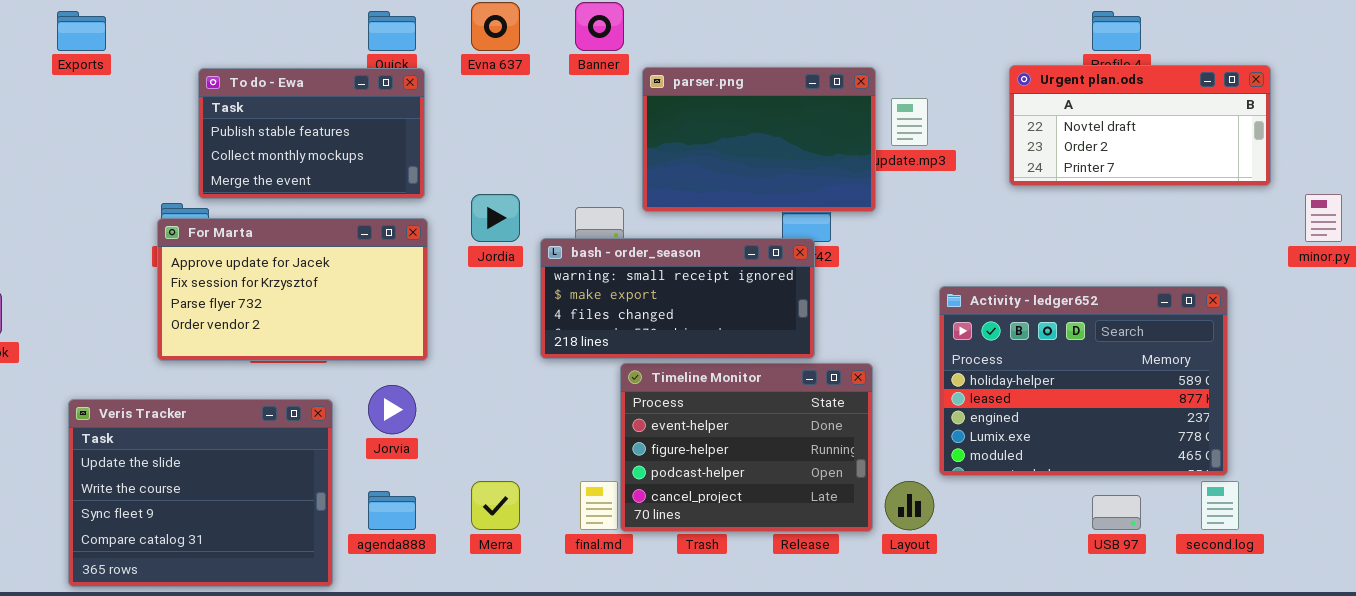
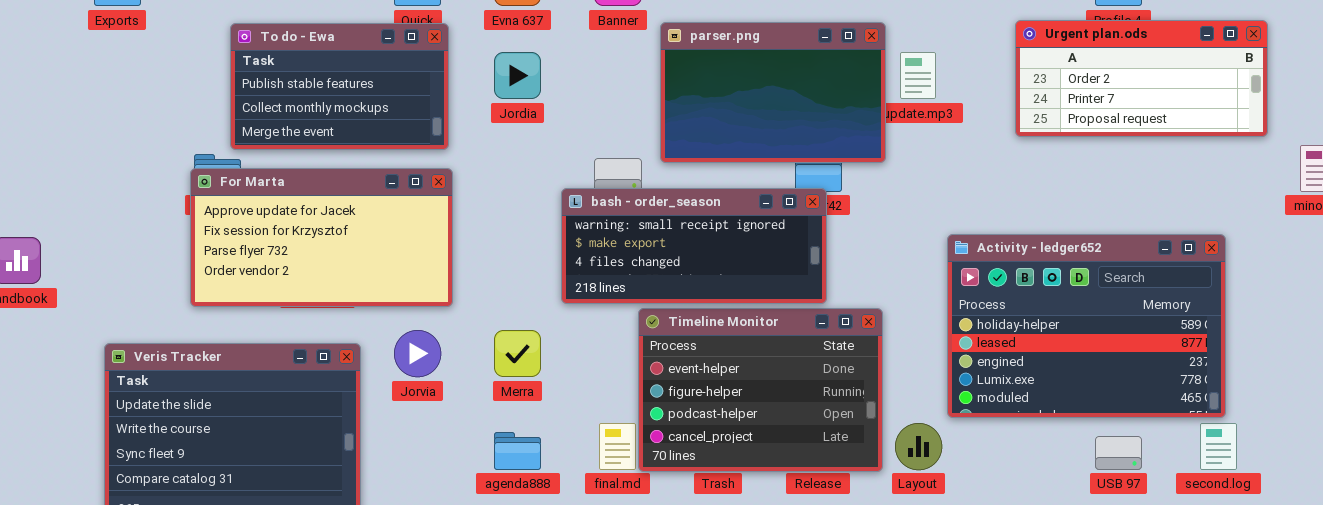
Urgent plan.ods: [1009,65,1271,186] -> [1015,20,1268,137], scrolled down 1 row
Jordia: [471,194,520,242] -> [494,52,541,99], moved
Merra: [471,481,520,530] -> [494,330,541,377], moved
agenda888: [368,491,416,530] -> [494,432,541,470], moved

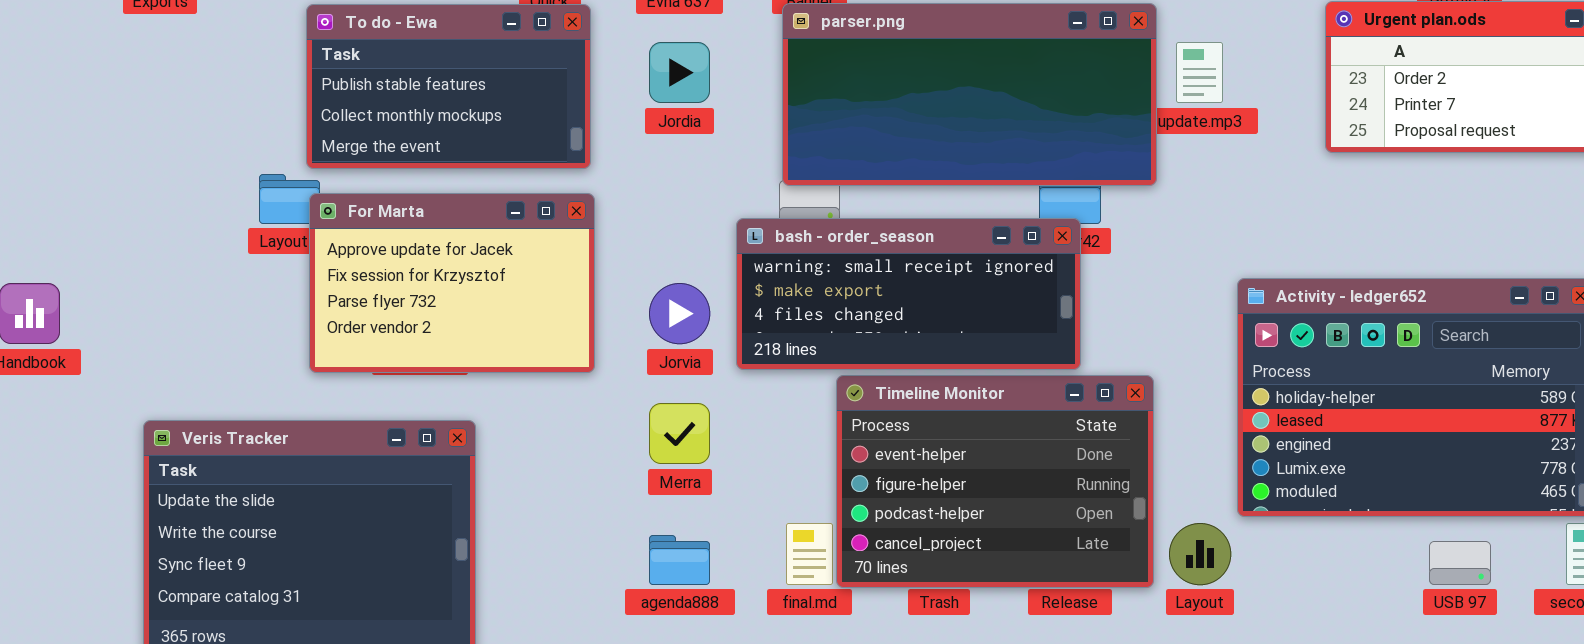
parser.png: [660,22,886,163] -> [782,3,1157,186], resized
For Marta: [190,168,453,307] -> [309,193,595,373], resized
Jorvia: [394,330,441,377] -> [649,283,710,344], moved

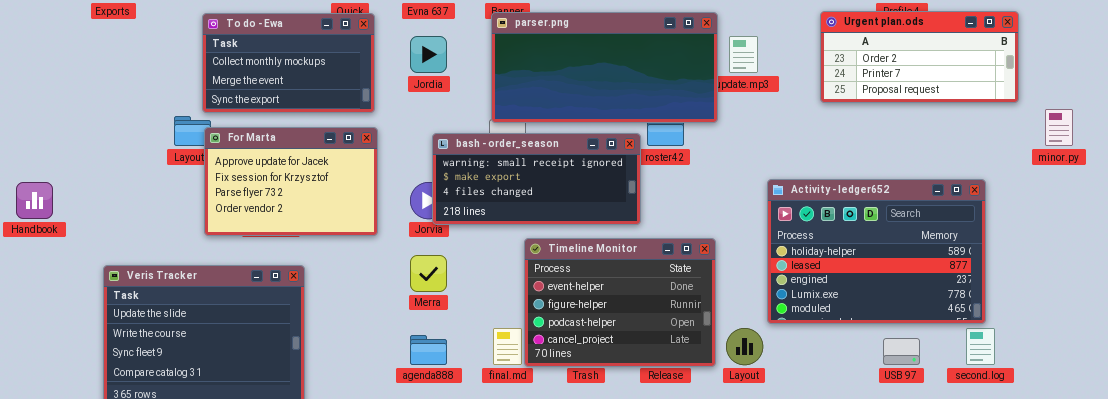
To do - Ewa: [306,4,591,169] -> [202,13,375,113], scrolled down 1 row
bash - order_season: [736,218,1081,370] -> [432,133,641,225], moved

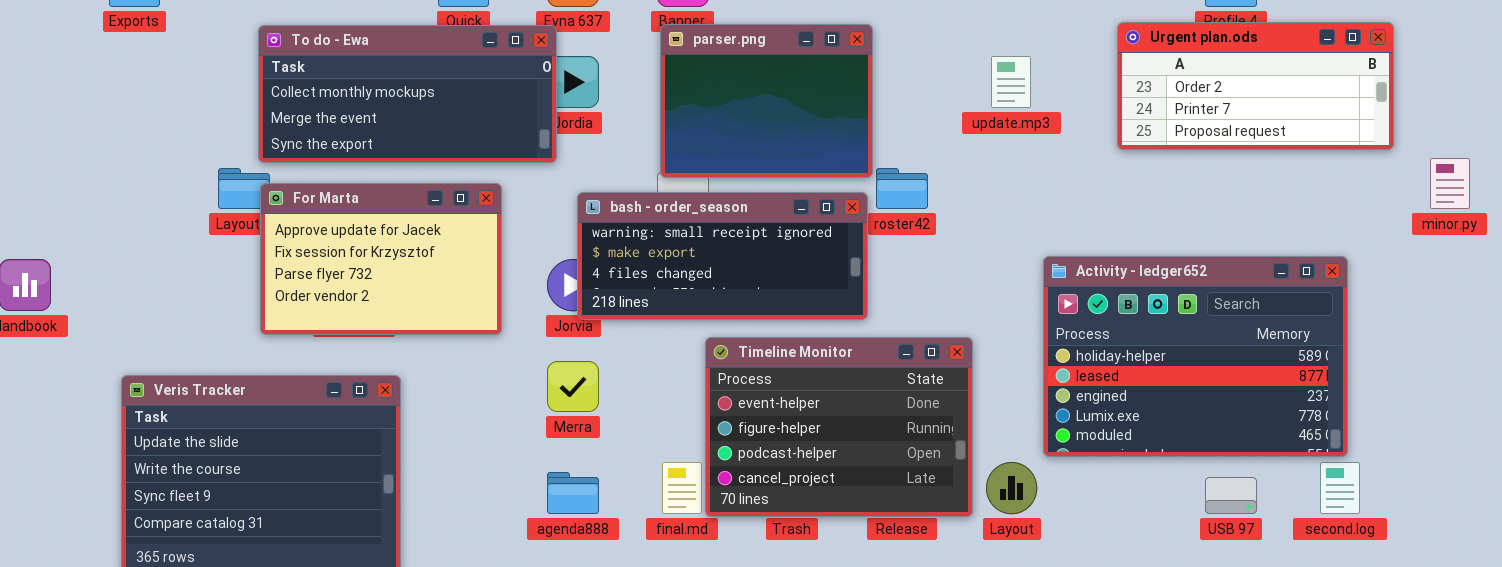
parser.png: [491,12,718,123] -> [660,24,873,178], resized
To do - Ewa: [202,13,375,113] -> [258,25,557,163], resized

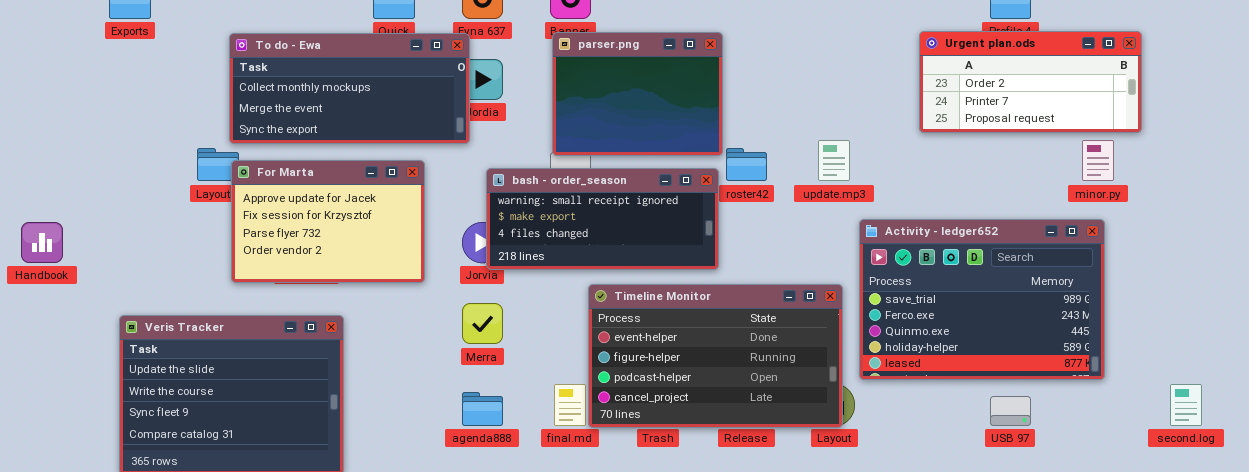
update.mp3: [991,56,1031,108] -> [818,140,850,181], moved
minor.py: [1430,158,1470,209] -> [1082,140,1114,181], moved
Activity - ledger652: [1043,256,1348,457] -> [859,219,1105,380], scrolled up 3 rows
Timeline Monitor: [705,337,973,517] -> [588,284,843,428], resized
second.log: [1320,462,1360,514] -> [1170,384,1202,426], moved

